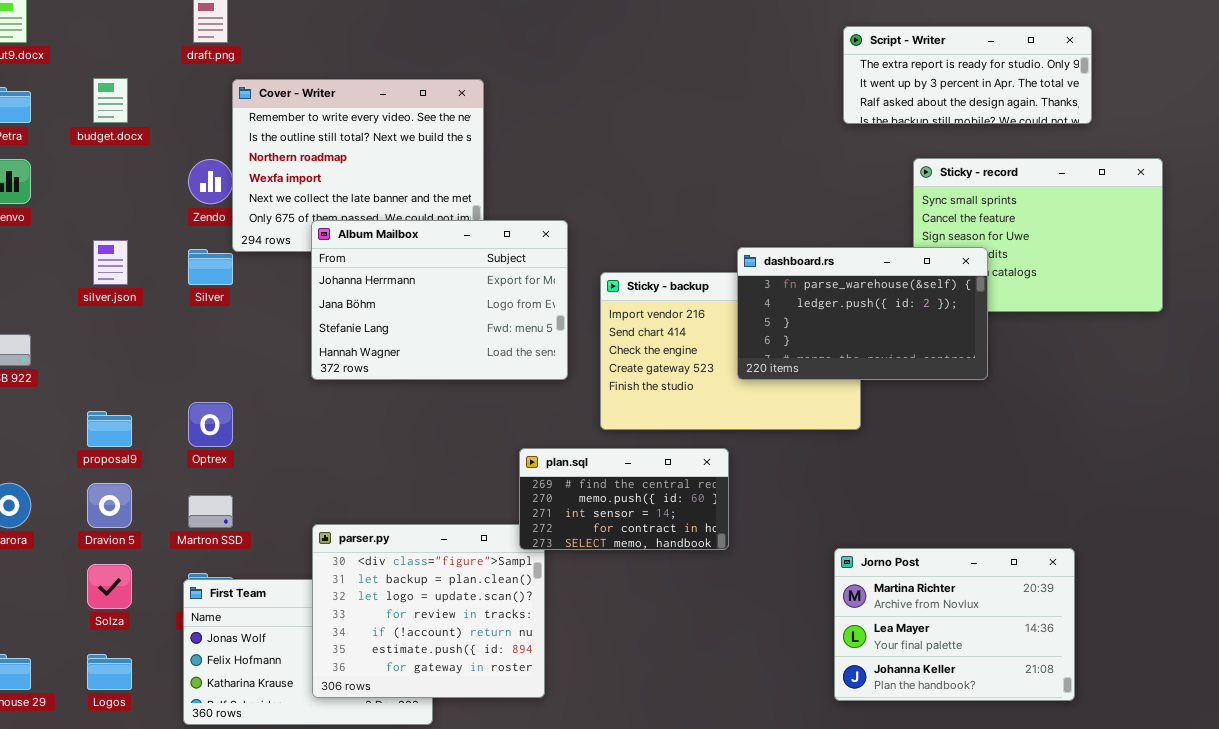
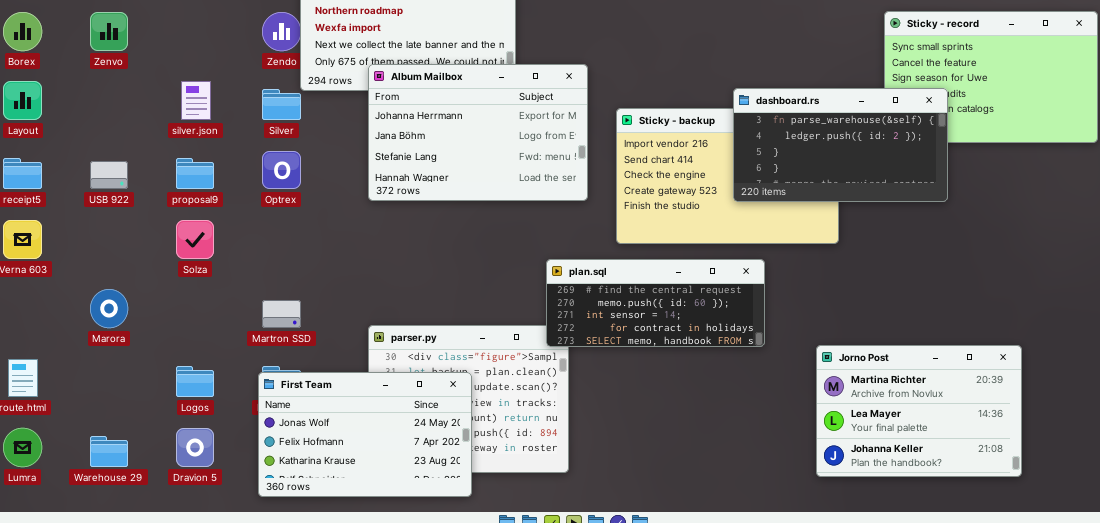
Optrex: [188,402,233,447] -> [262,151,301,189], moved
proposal9: [87,411,132,447] -> [176,158,214,189], moved
plan.sql: [519,448,729,550] -> [546,259,765,347], resized
Dravion 5: [87,483,132,528] -> [176,428,214,467], moved
Solza: [87,564,132,609] -> [176,220,214,259], moved
First Team: [183,579,433,725] -> [258,372,472,497], raised
Logos: [87,654,132,690] -> [176,366,214,397], moved

